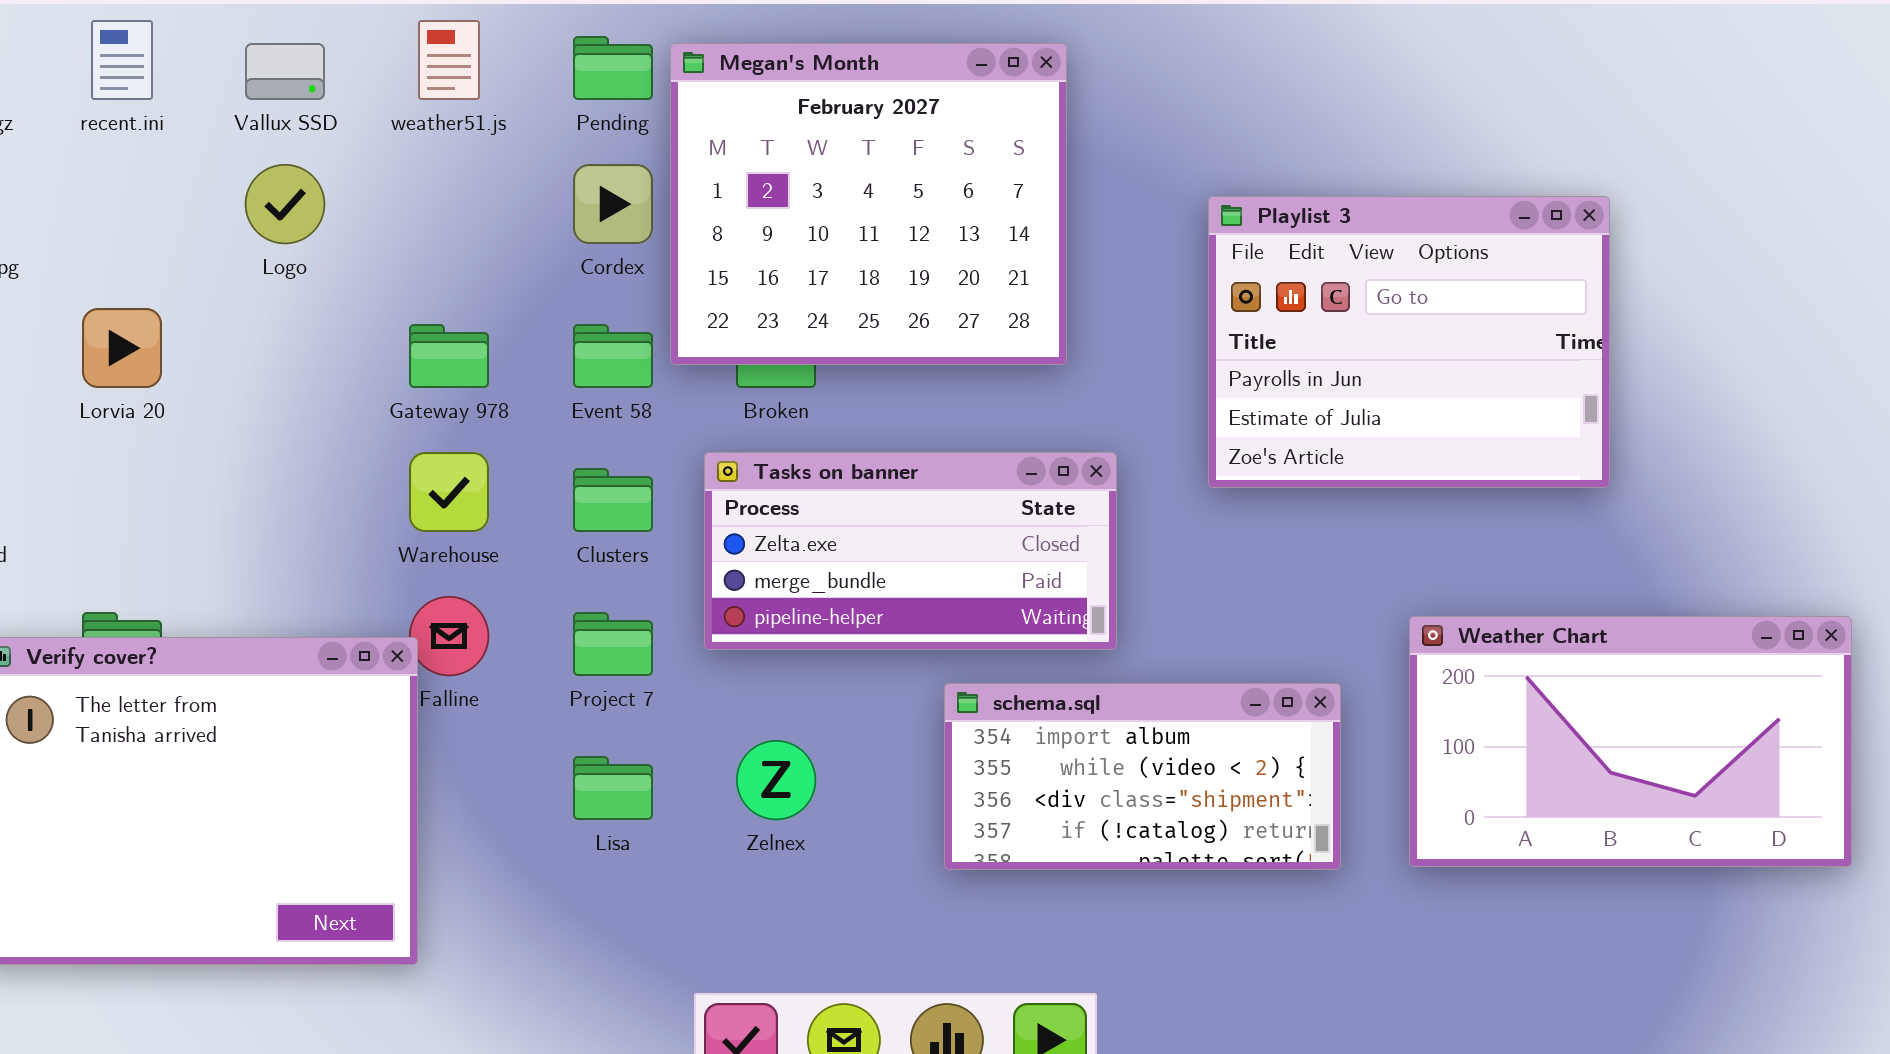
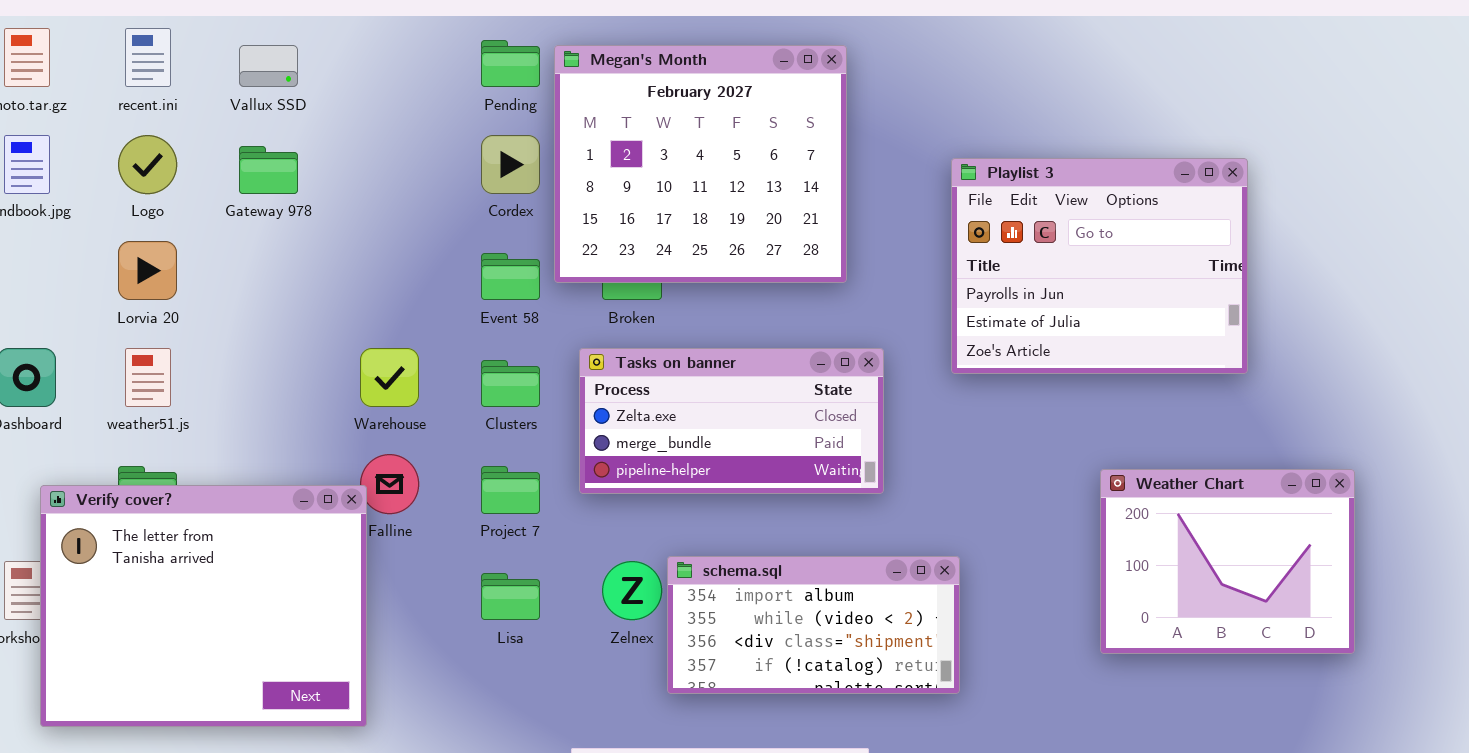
weather51.js: [418,20,480,100] -> [125,348,171,407], moved
Logo: [245,164,325,244] -> [118,135,177,194], moved
Gateway 978: [409,324,489,388] -> [239,146,298,194], moved
Weather Chart: [1409,616,1852,867] -> [1100,469,1355,654], resized
schema.sql: [944,683,1341,870] -> [667,556,960,694], moved

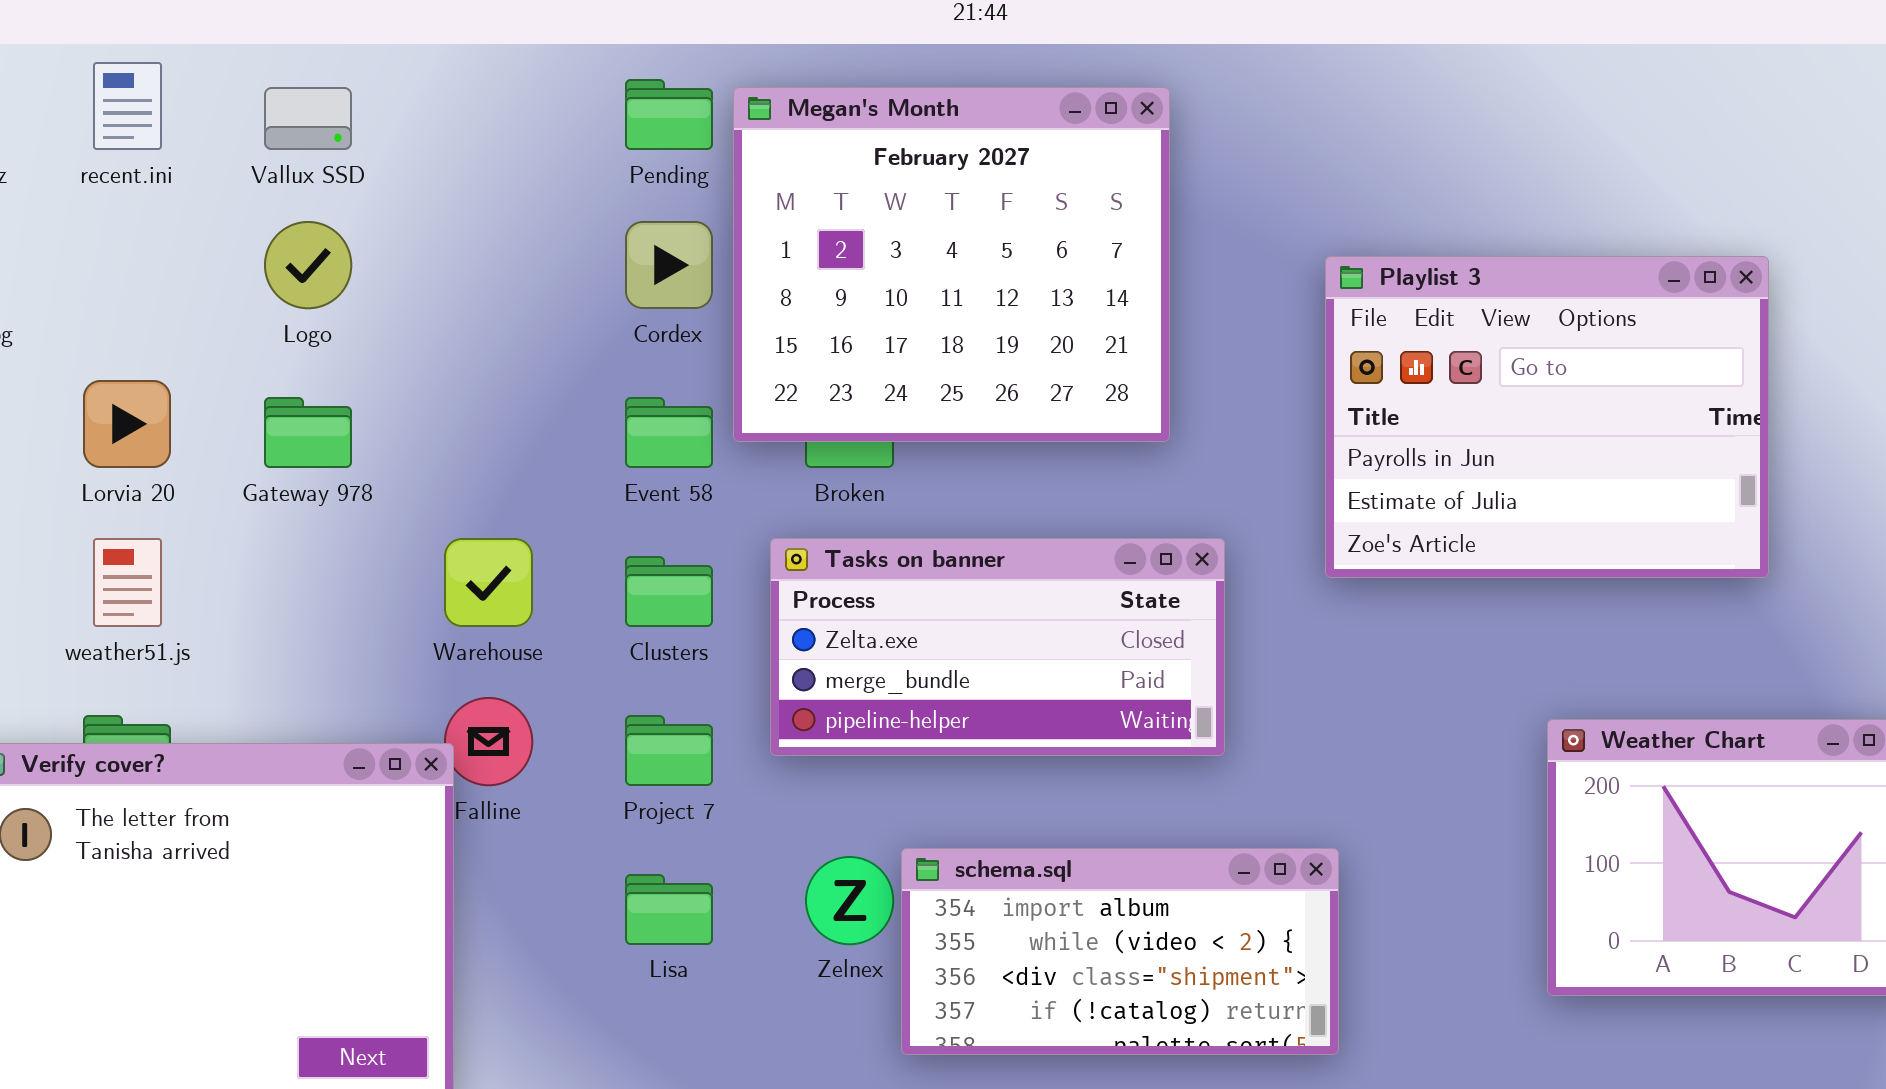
Logo: [118,135,177,194] -> [264,221,352,309], moved
Gateway 978: [239,146,298,194] -> [264,397,352,468], moved

